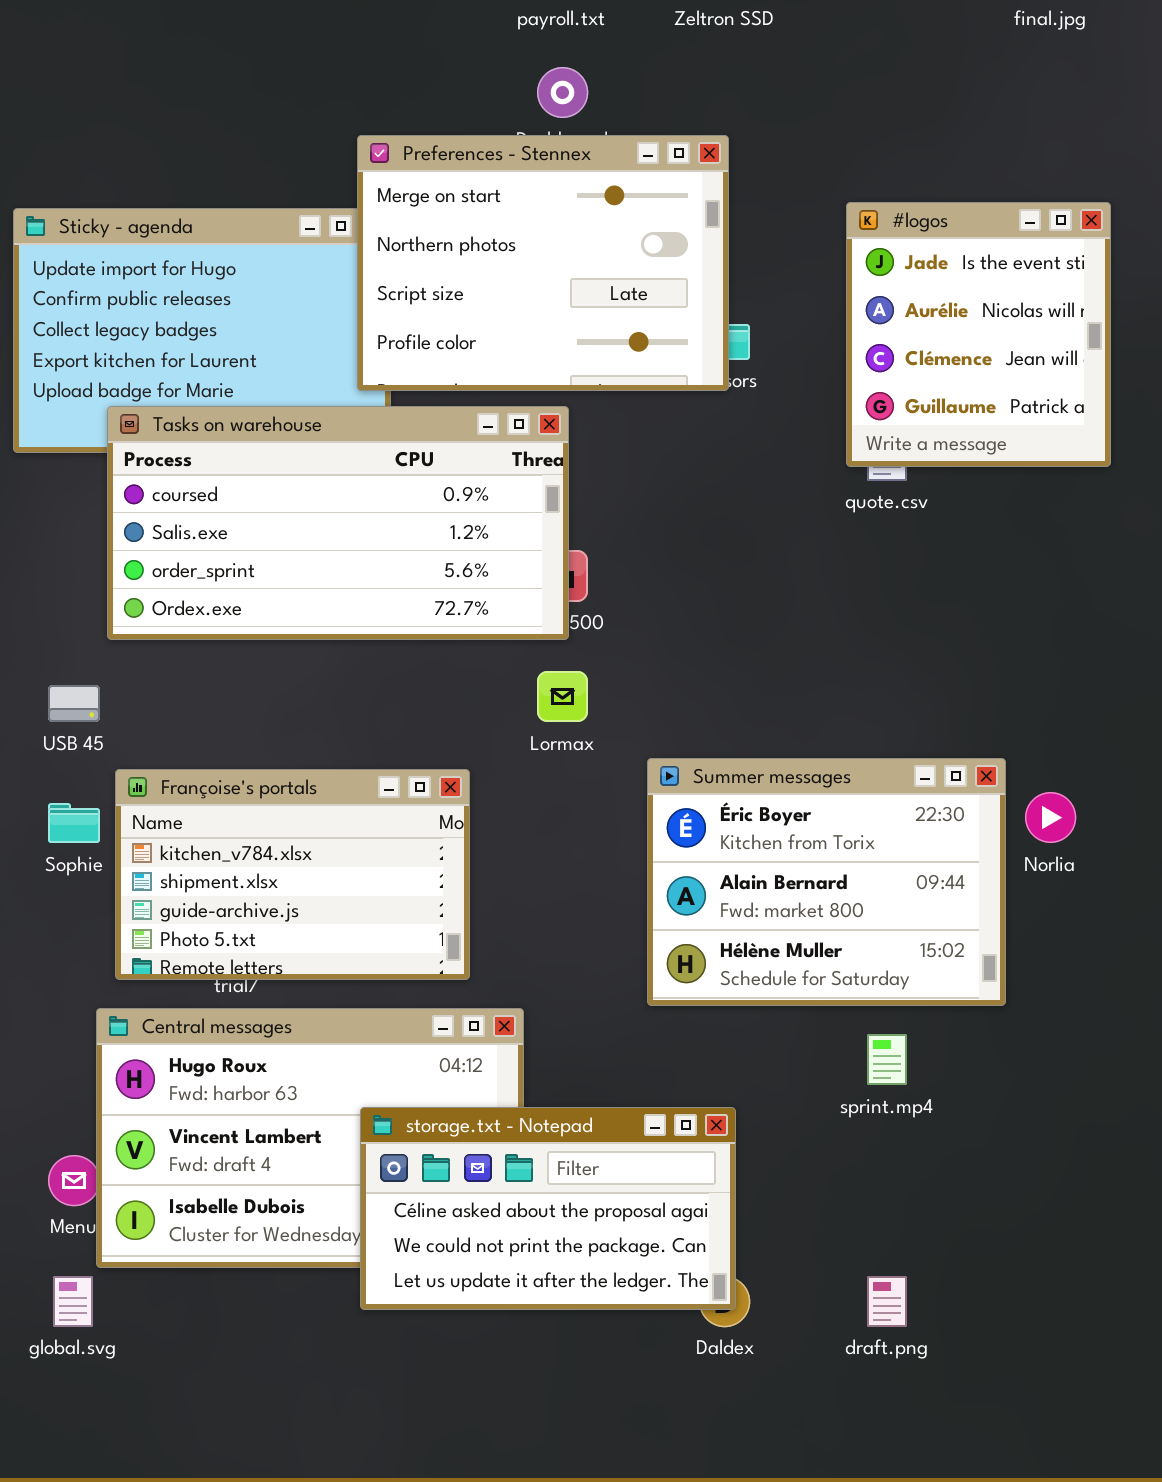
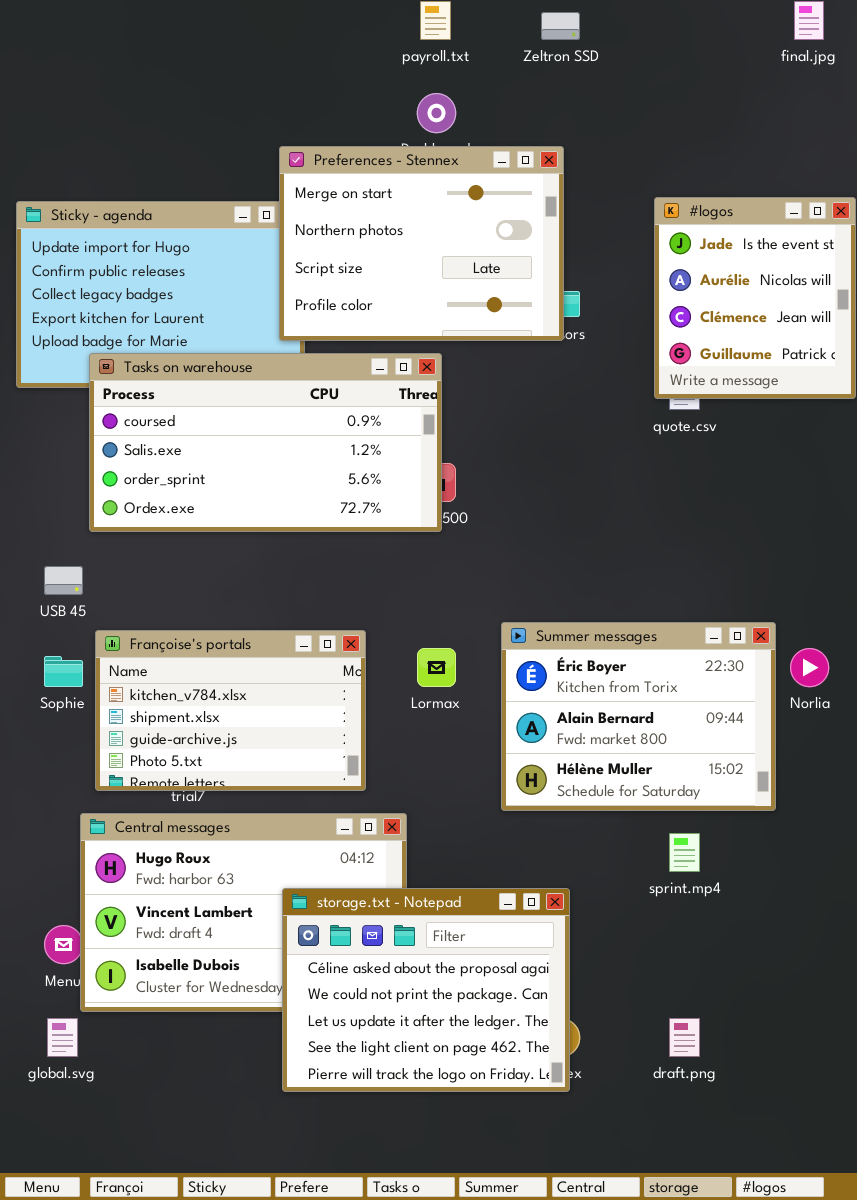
Lormax: [537,671,588,722] -> [417,648,456,687], moved
storage.txt - Notepad: [360,1107,736,1310] -> [282,888,570,1092], resized

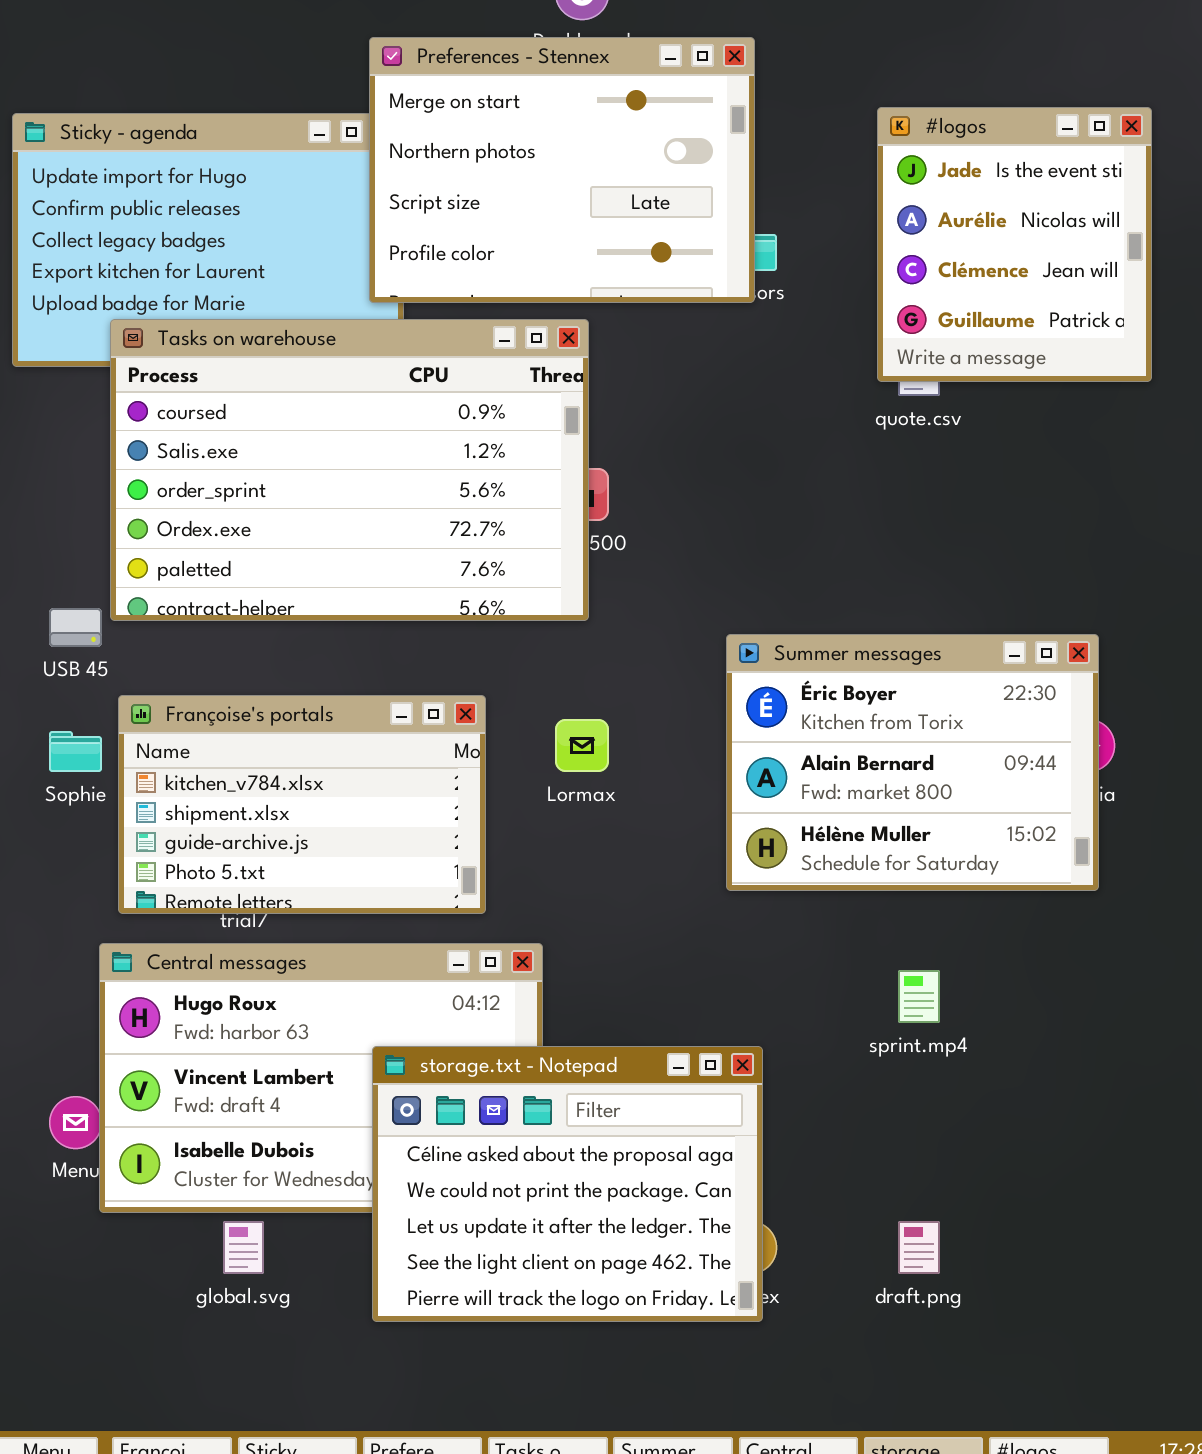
Tasks on warehouse: [89,353,442,532] -> [110,319,589,621], resized
Summer messages: [501,622,776,811] -> [726,634,1099,891], moved
global.svg: [47,1018,78,1057] -> [223,1221,264,1274], moved

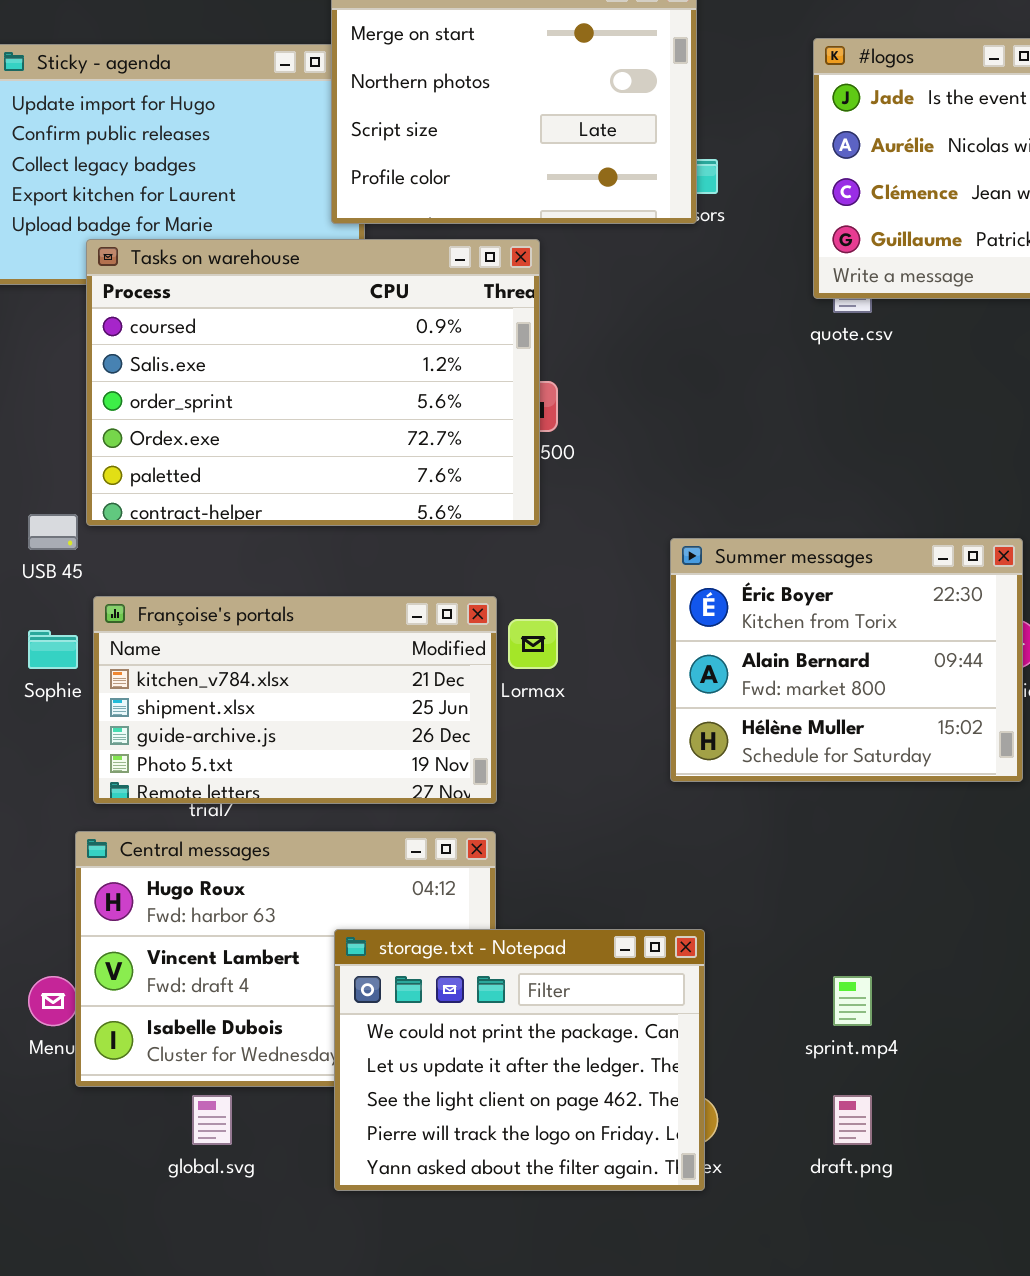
Françoise's portals: [118,695,486,914] -> [93,596,497,804], resized
sprint.mp4: [898,970,940,1023] -> [833,976,872,1026], moved
storage.txt - Notepad: [372,1046,763,1322] -> [334,929,705,1191], scrolled down 1 row

